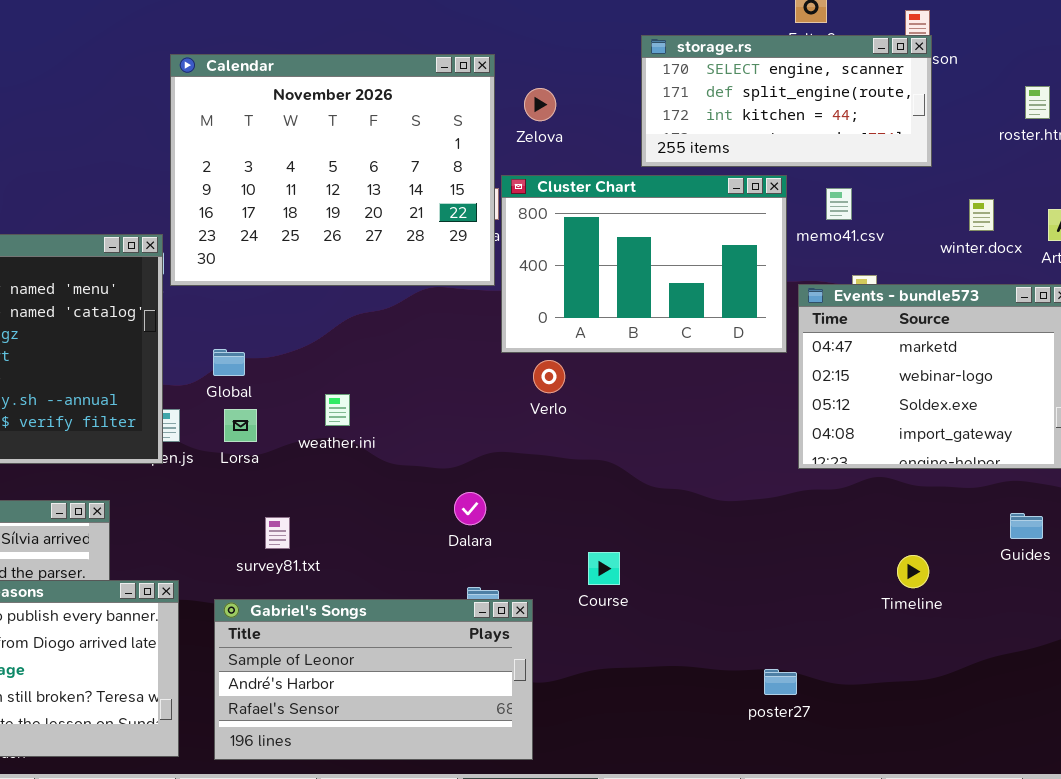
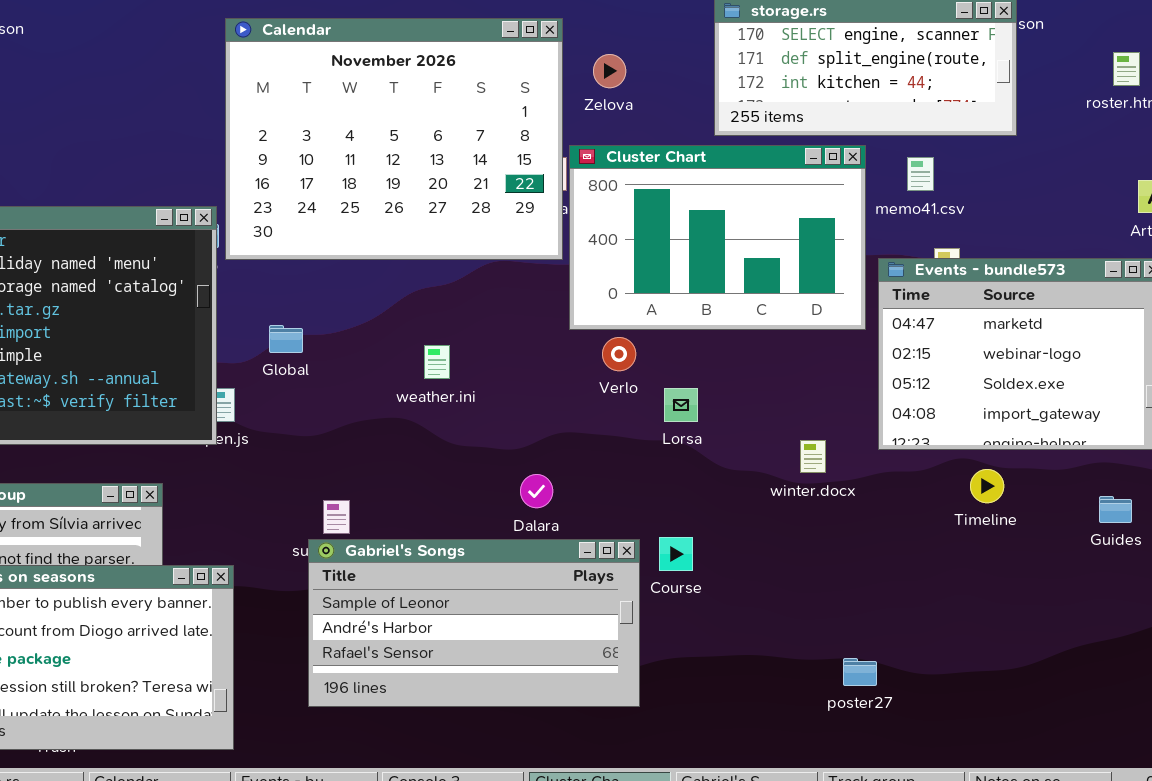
winter.docx: [969,199,994,231] -> [800,440,826,473], moved
weather.ini: [325,394,350,426] -> [424,345,450,379], moved
Lorsa: [224,409,257,442] -> [664,388,698,422], moved
Timeline: [897,555,929,588] -> [970,469,1004,503], moved
Gabriel's Songs: [214,599,533,760] -> [308,539,640,707], moved

